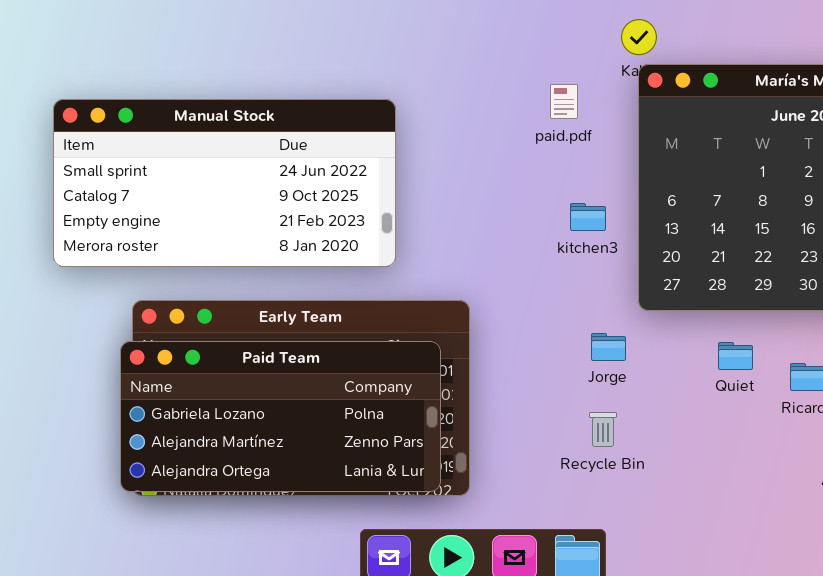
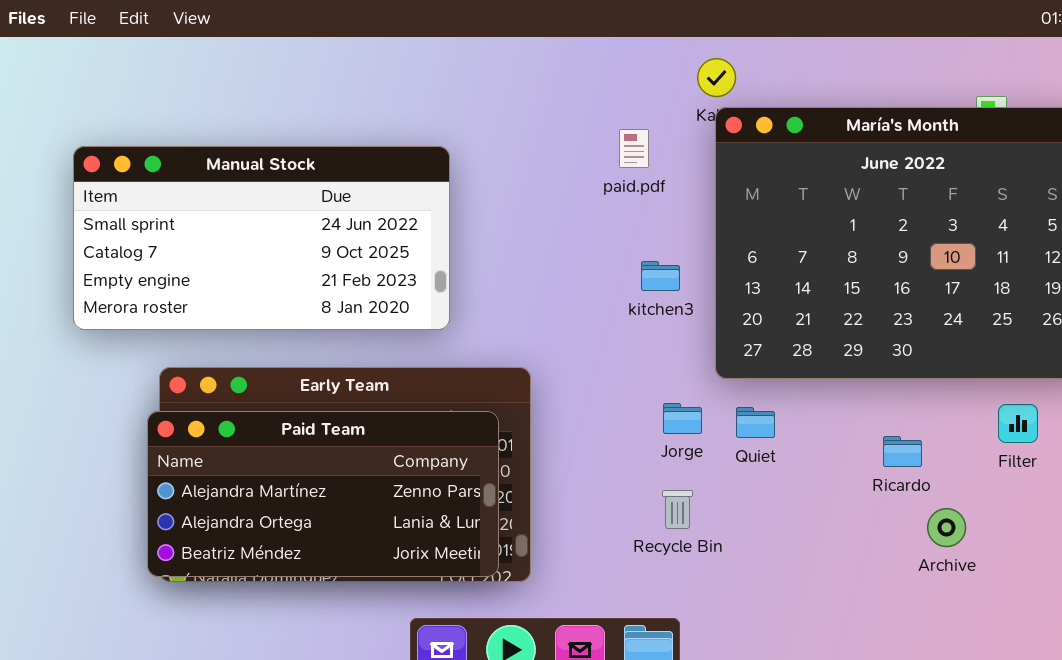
Paid Team: [120,341,441,492] -> [147,411,499,577], scrolled down 1 row
Quiet: [718,342,753,370] -> [736,407,775,438], moved

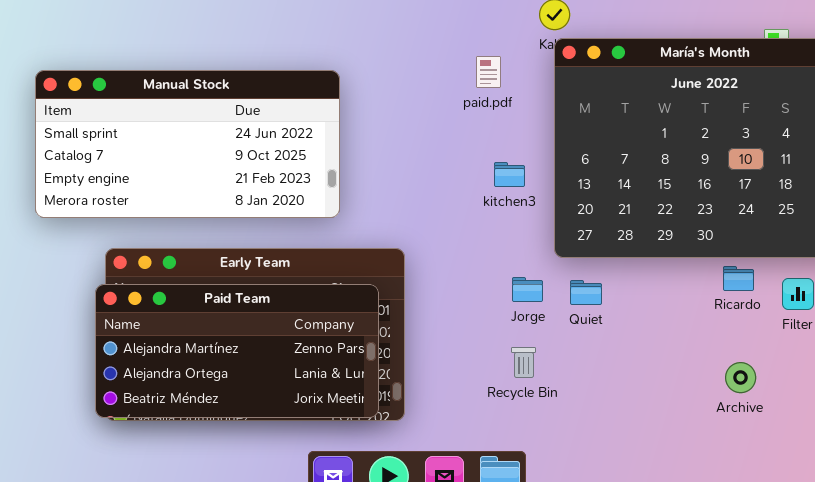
Ricardo: [883,436,922,467] -> [723,266,754,291], moved

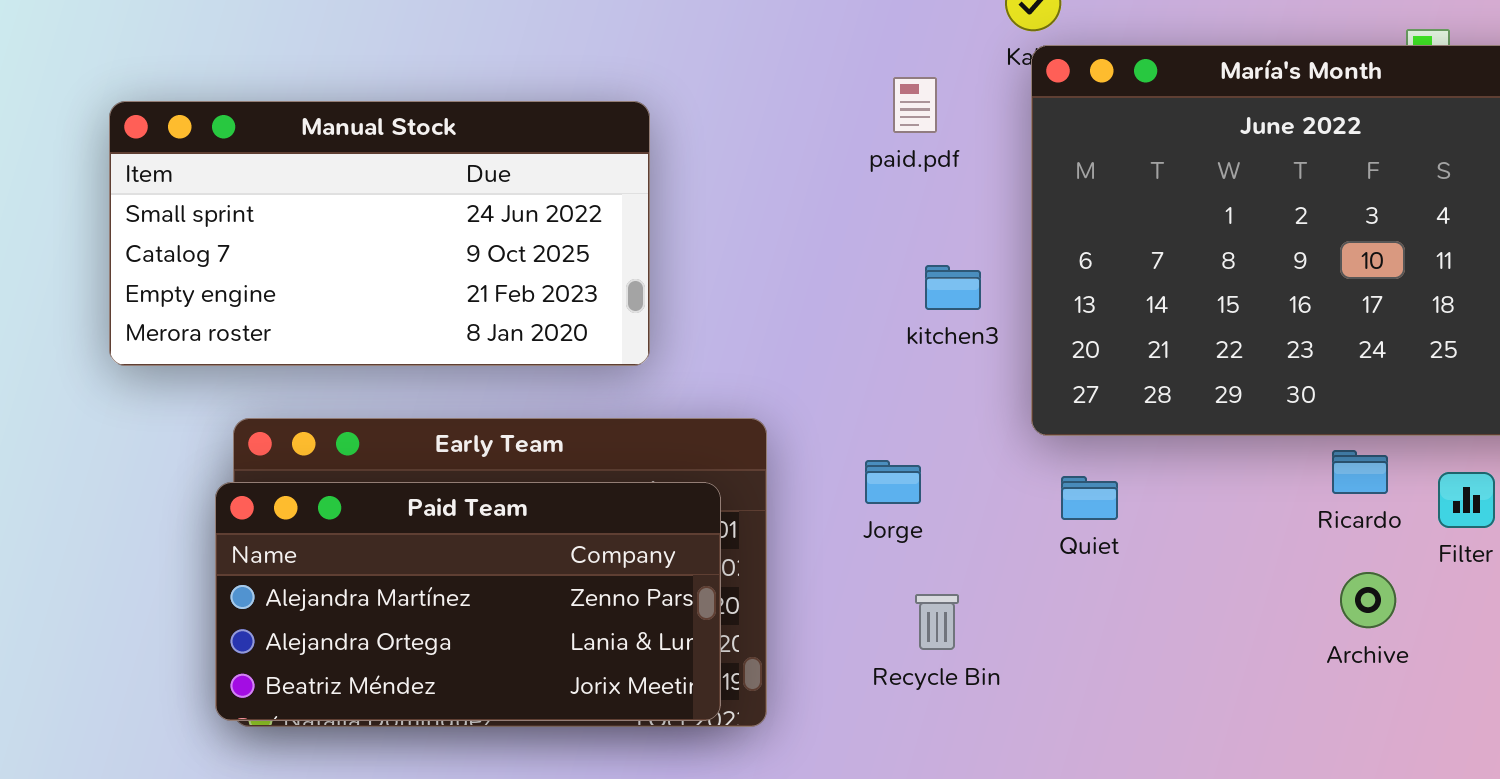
Jorge: [512,277,543,302] -> [865,460,921,504], moved
Recycle Bin: [511,347,536,378] -> [915,594,959,650], moved
Archive: [725,362,756,393] -> [1340,572,1396,628], moved

